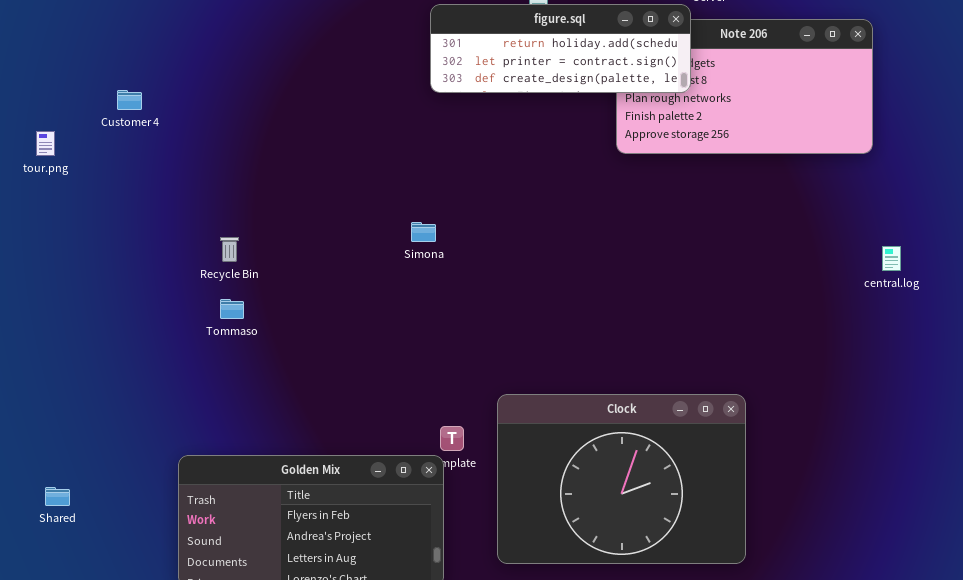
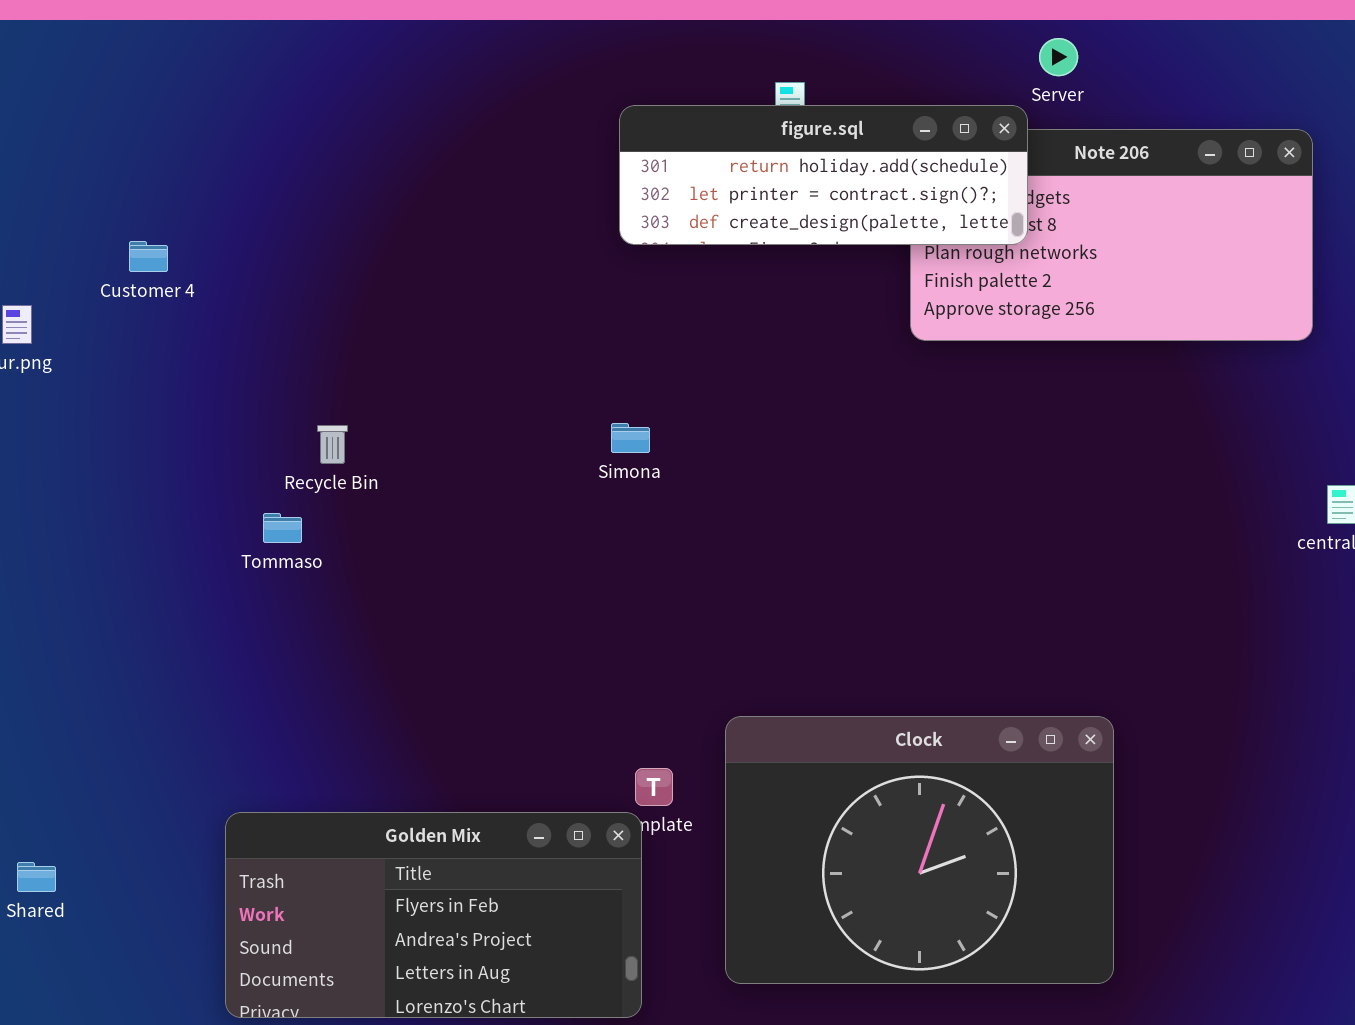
Simona: [411,222,436,242] -> [611,423,650,453], moved
Recycle Bin: [220,237,239,262] -> [317,425,348,464], moved
Tommaso: [220,299,244,319] -> [263,513,302,543], moved

